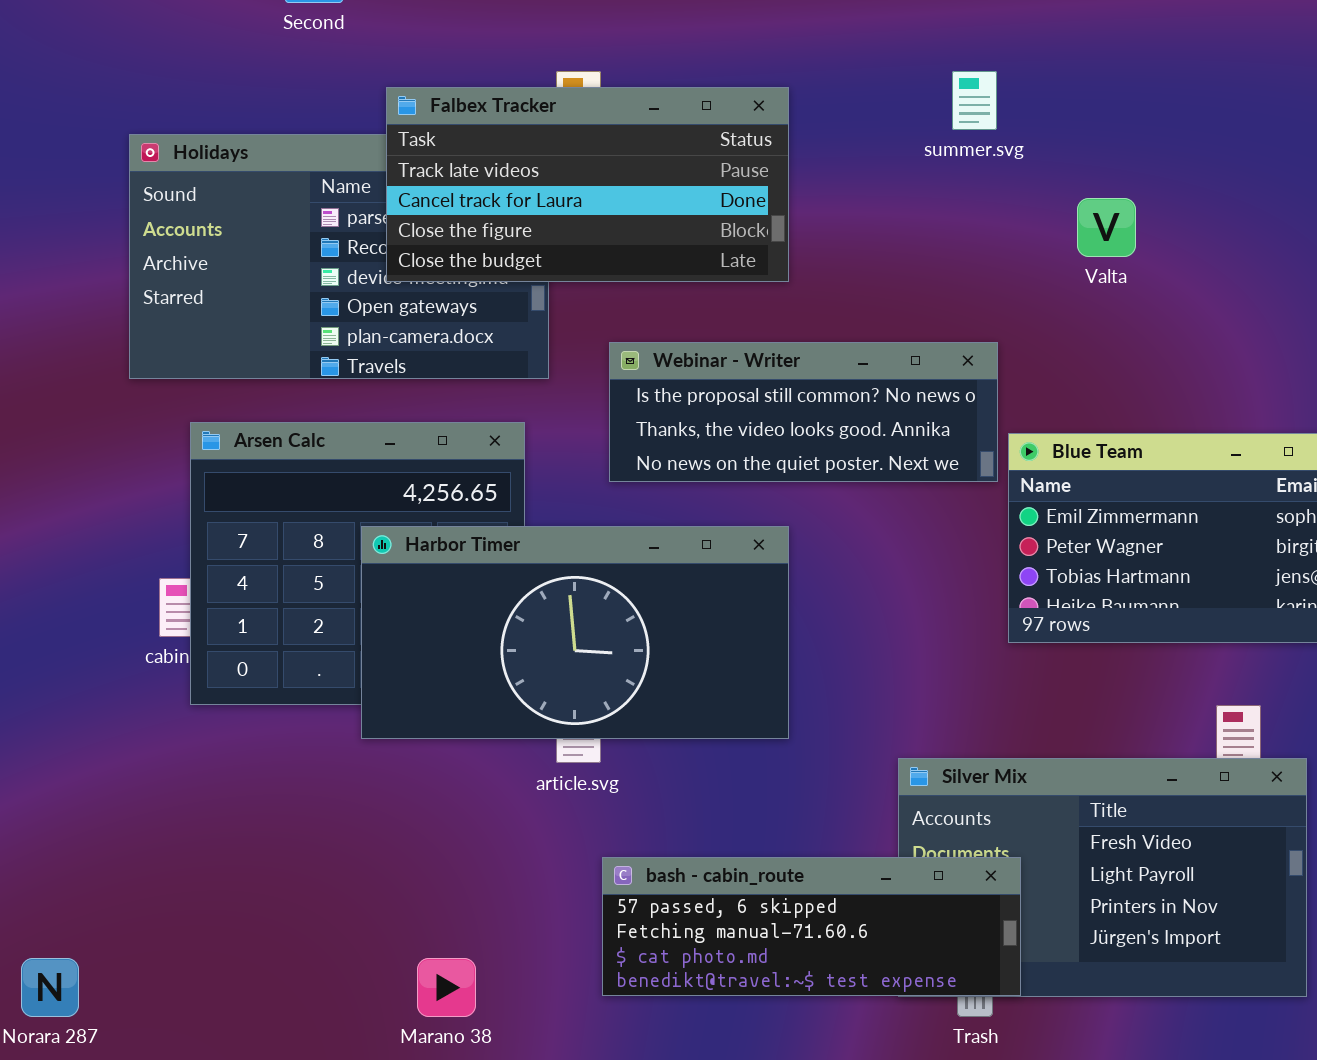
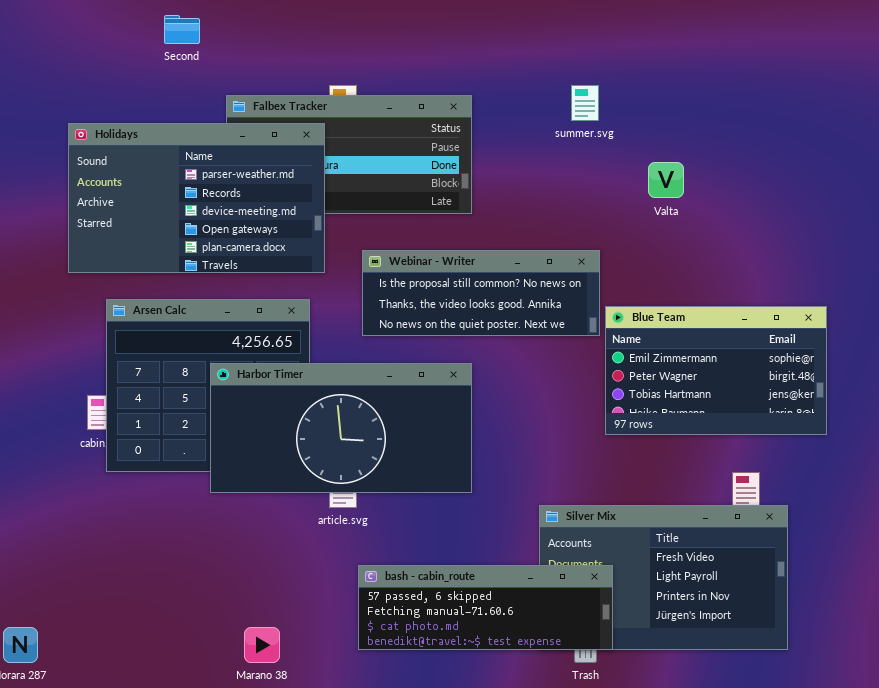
Holidays: [129,134,549,379] -> [68,123,325,273], raised

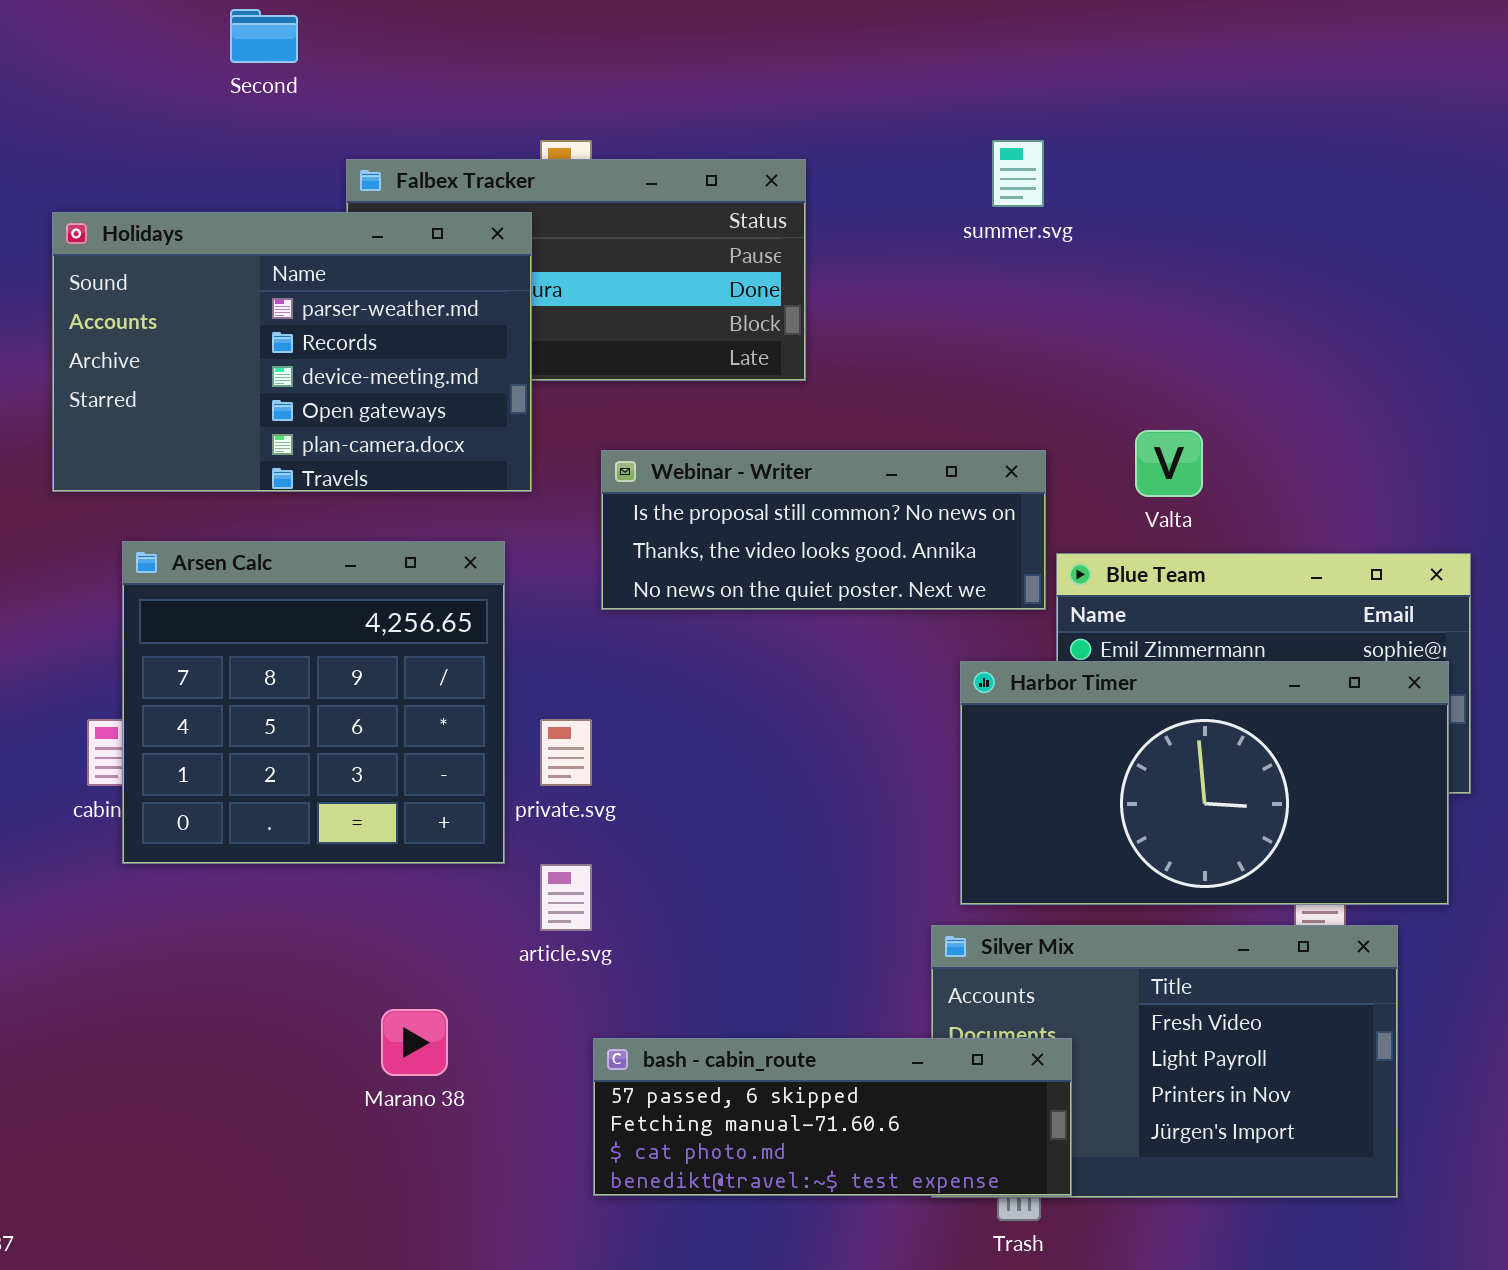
Valta: [648,162,684,198] -> [1135,430,1203,497], moved
Harbor Timer: [210,363,472,493] -> [960,661,1449,905], moved
Marano 38: [244,627,280,663] -> [381,1009,448,1076], moved

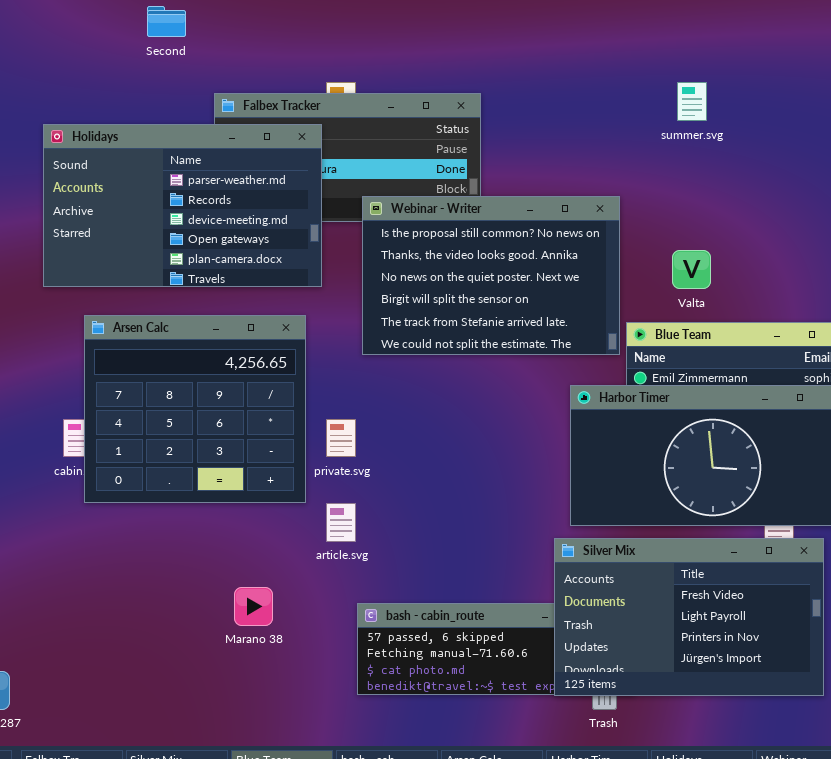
summer.svg: [992,140,1044,207] -> [677,82,707,121], moved
Webinar - Writer: [601,450,1046,610] -> [362,196,620,355], resized
Silver Mix: [931,925,1398,1198] -> [554,538,824,696], raised

